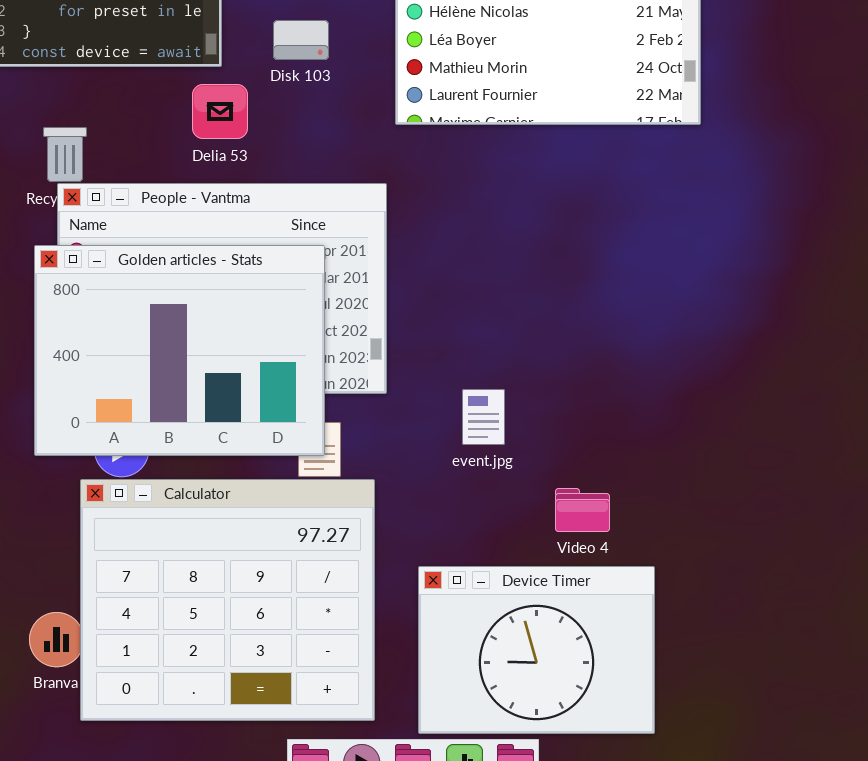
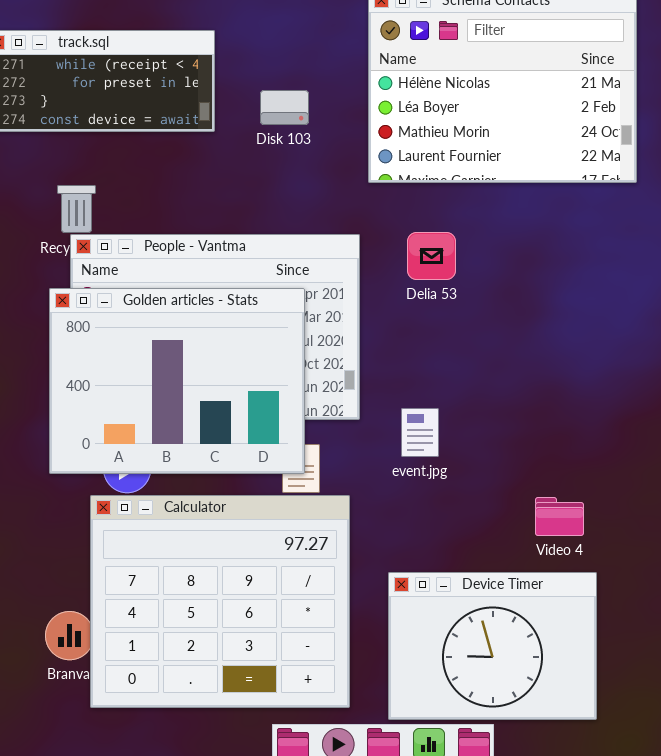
Delia 53: [192,84,248,139] -> [407,232,456,280], moved
event.jpg: [462,389,505,445] -> [401,408,439,457], moved
Video 4: [555,488,610,532] -> [535,497,584,536], moved

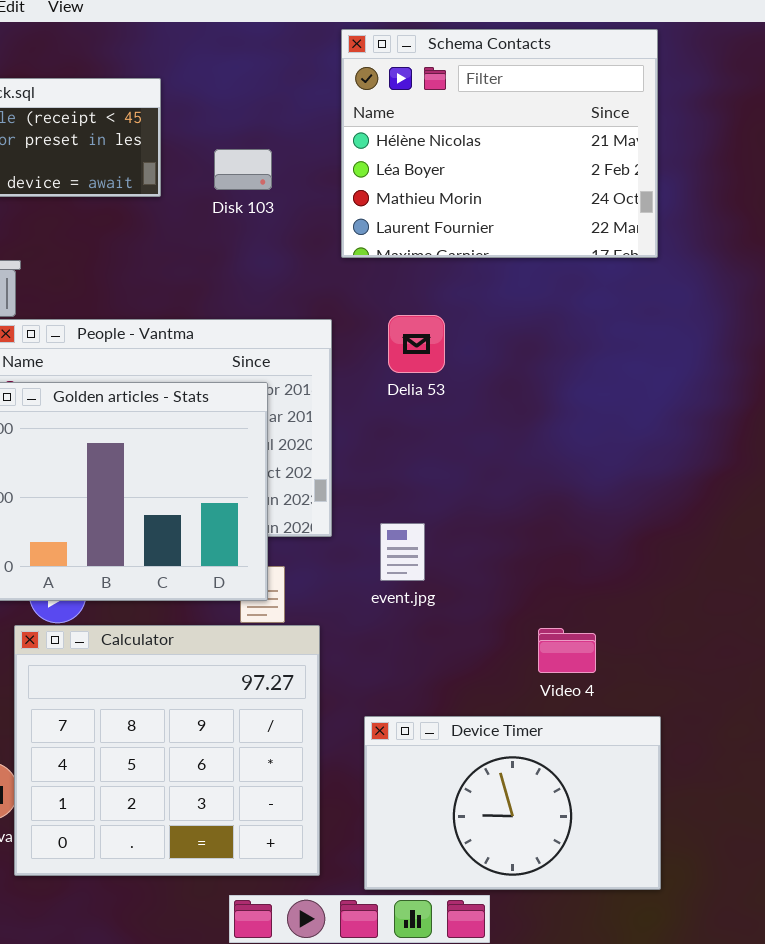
Device Timer: [388,572,597,720] -> [364,716,661,890], resized

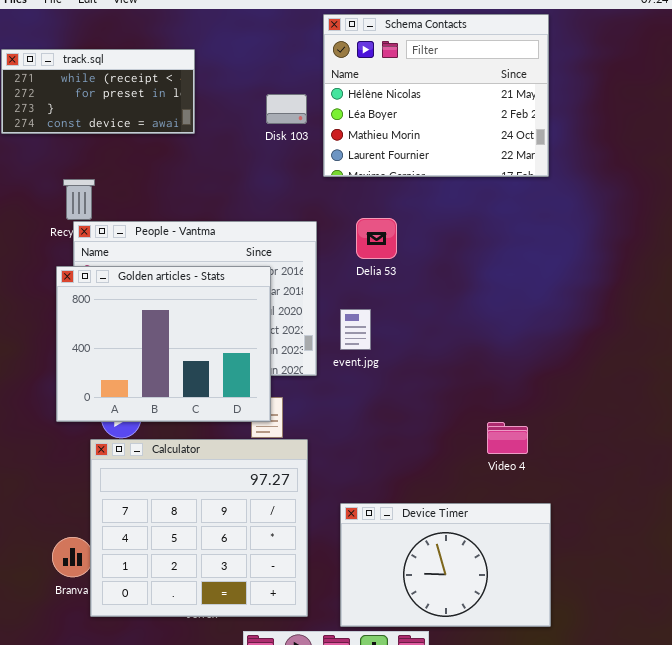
Disk 103: [214,149,272,190] -> [266,94,307,124], moved
event.jpg: [380,523,425,581] -> [340,309,371,350], moved
Video 4: [538,628,596,673] -> [487,422,528,454], moved

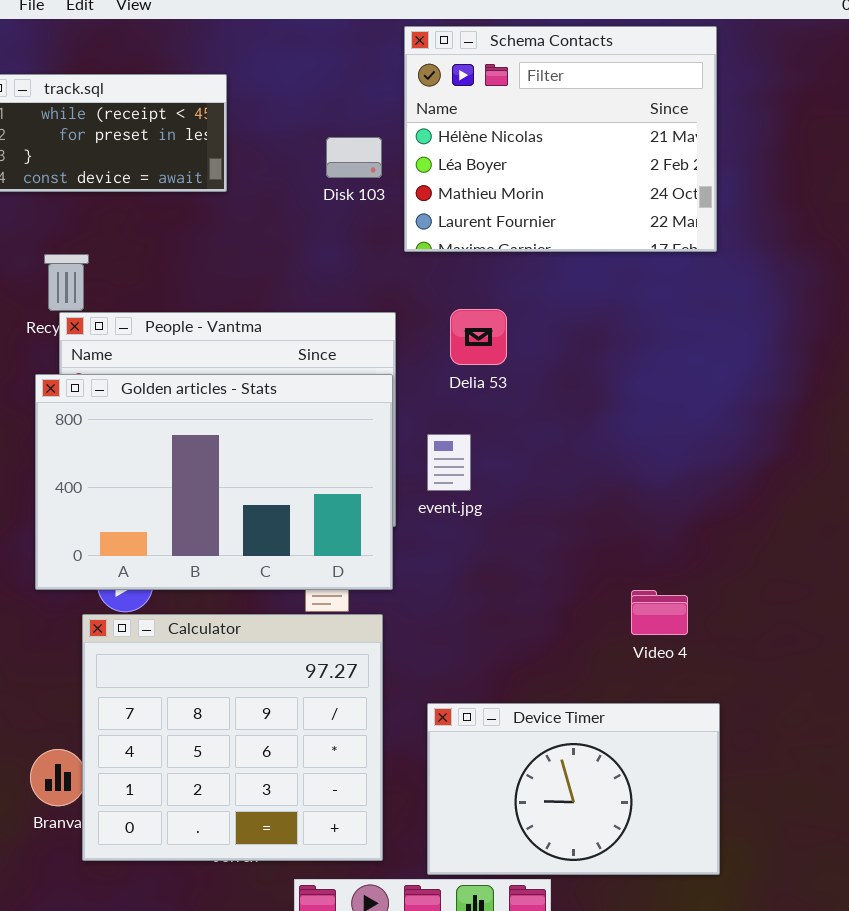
Golden articles - Stats: [56,266,271,422] -> [35,374,393,590], resized

